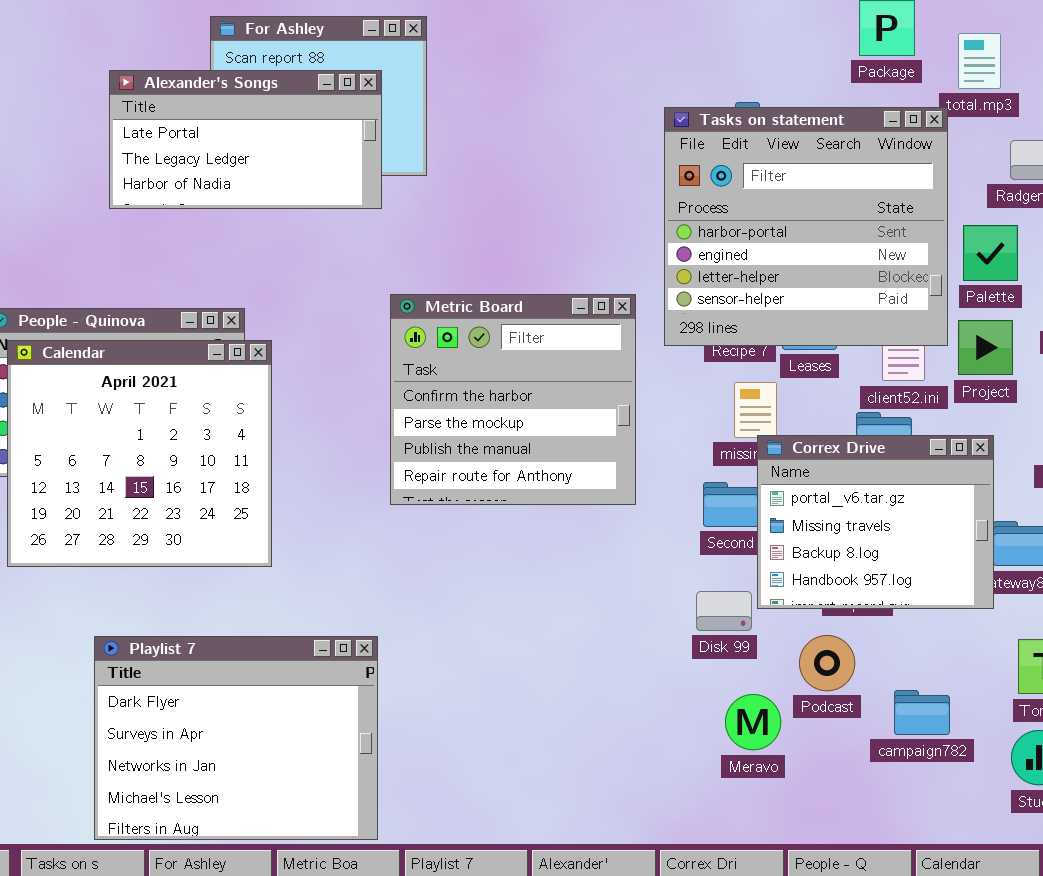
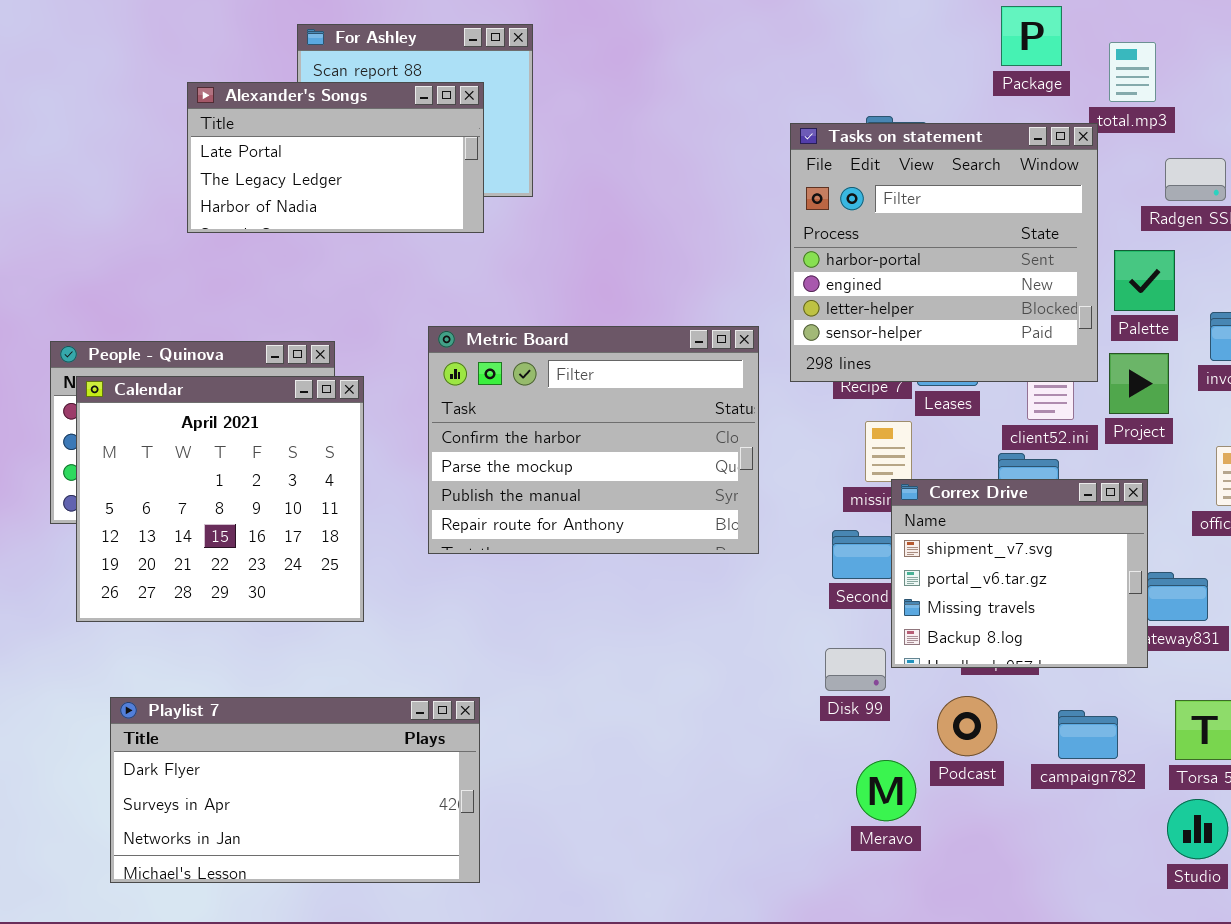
Metric Board: [390,294,636,505] -> [428,326,759,554], resized
Correx Drive: [757,435,994,609] -> [891,479,1148,668], scrolled up 1 row
Playlist 7: [94,636,378,840] -> [110,697,480,883], resized
campaign782: [894,690,950,735] -> [1058,710,1118,759], moved

